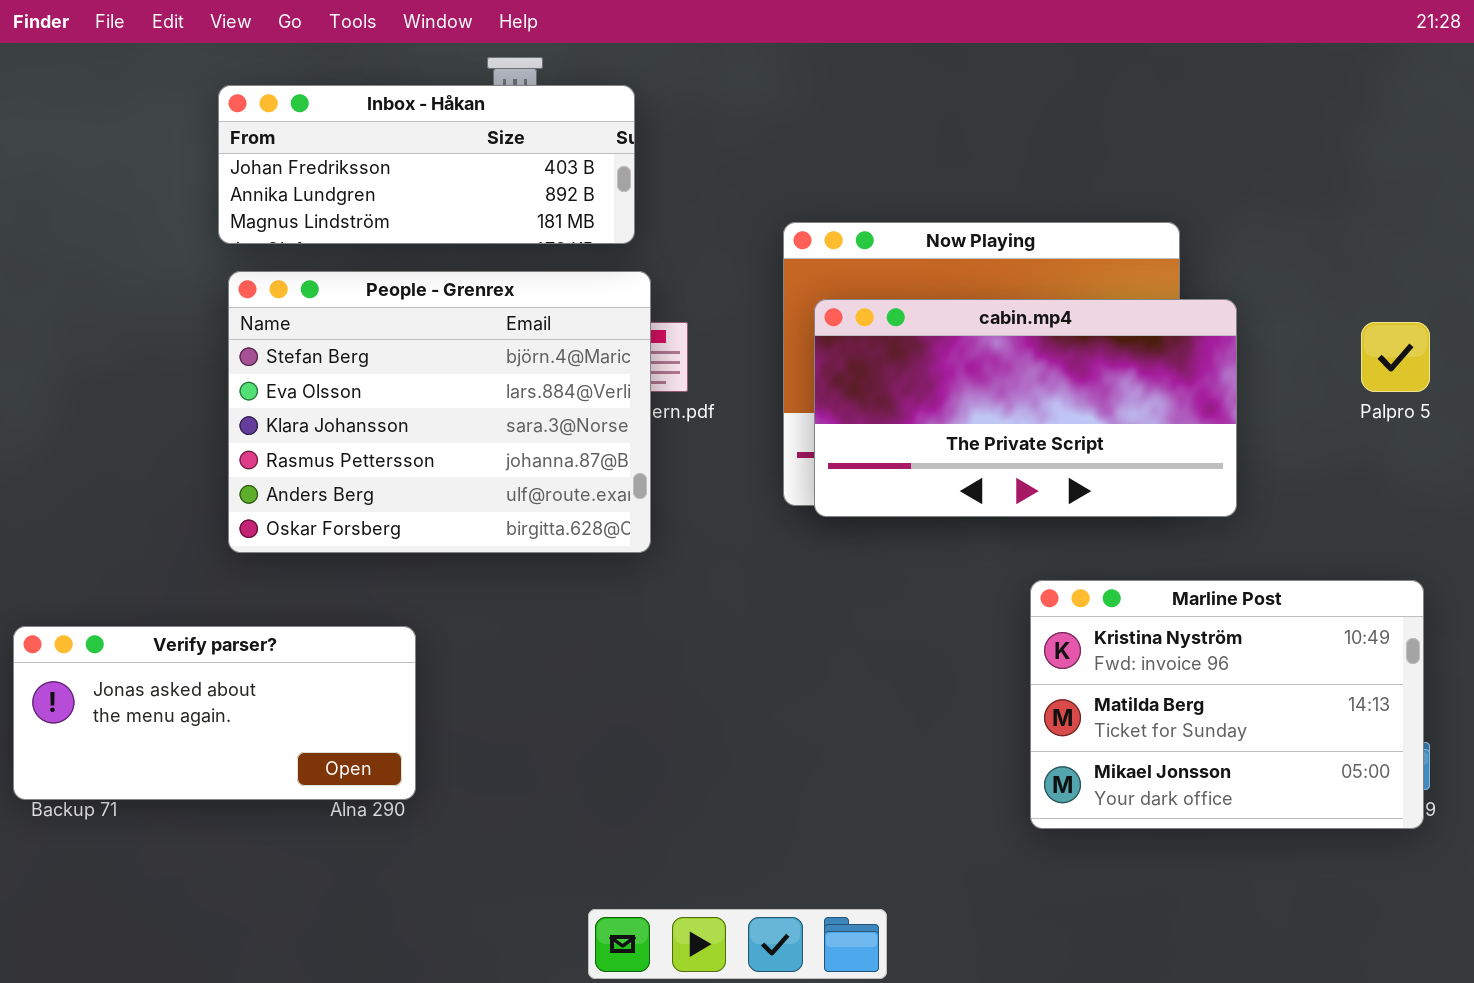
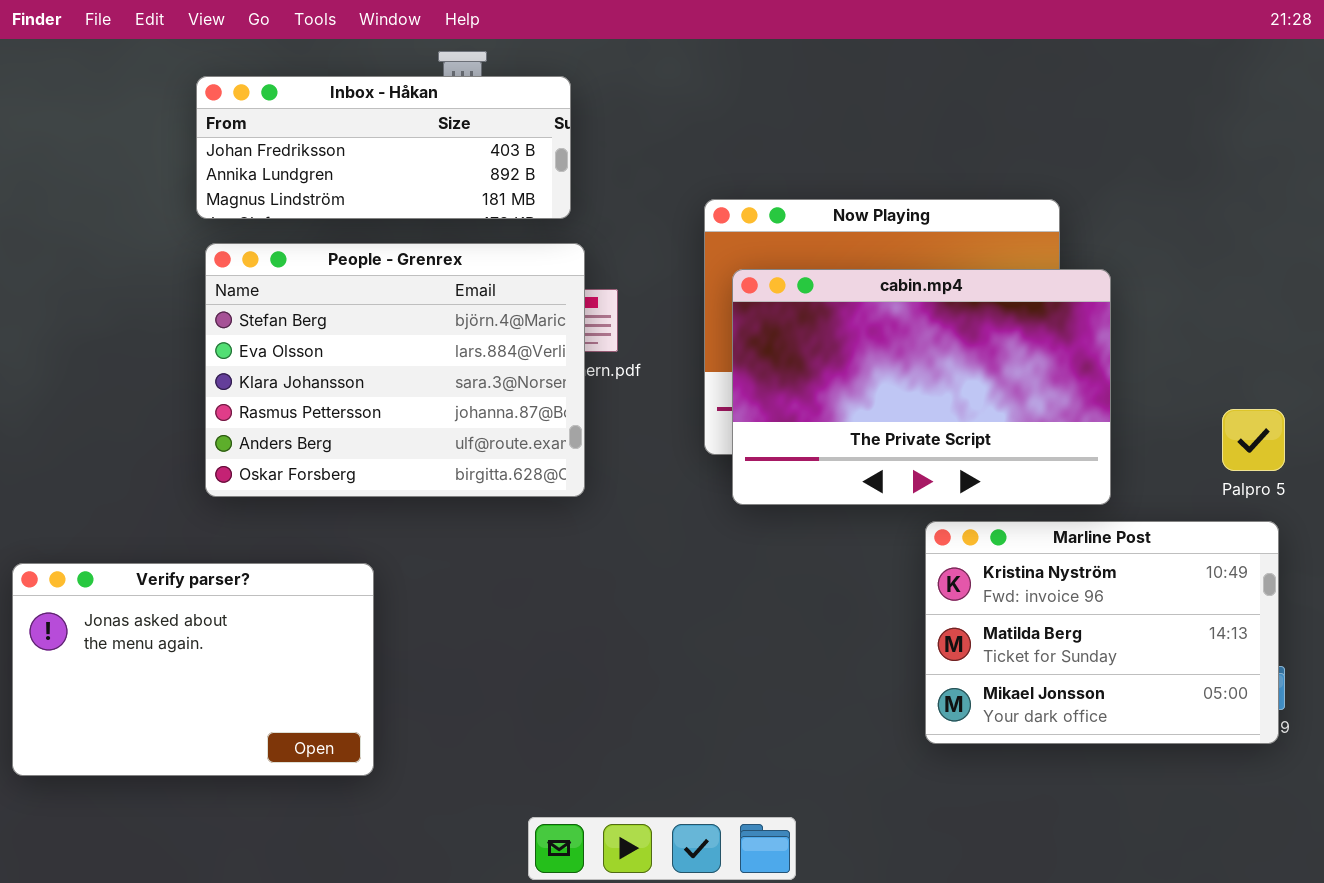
cabin.mp4: [814,299,1237,517] -> [732,269,1111,505], resized
Palpro 5: [1361,322,1430,392] -> [1222,409,1285,471], moved
Verify parser?: [13,626,416,800] -> [12,563,374,776], resized

